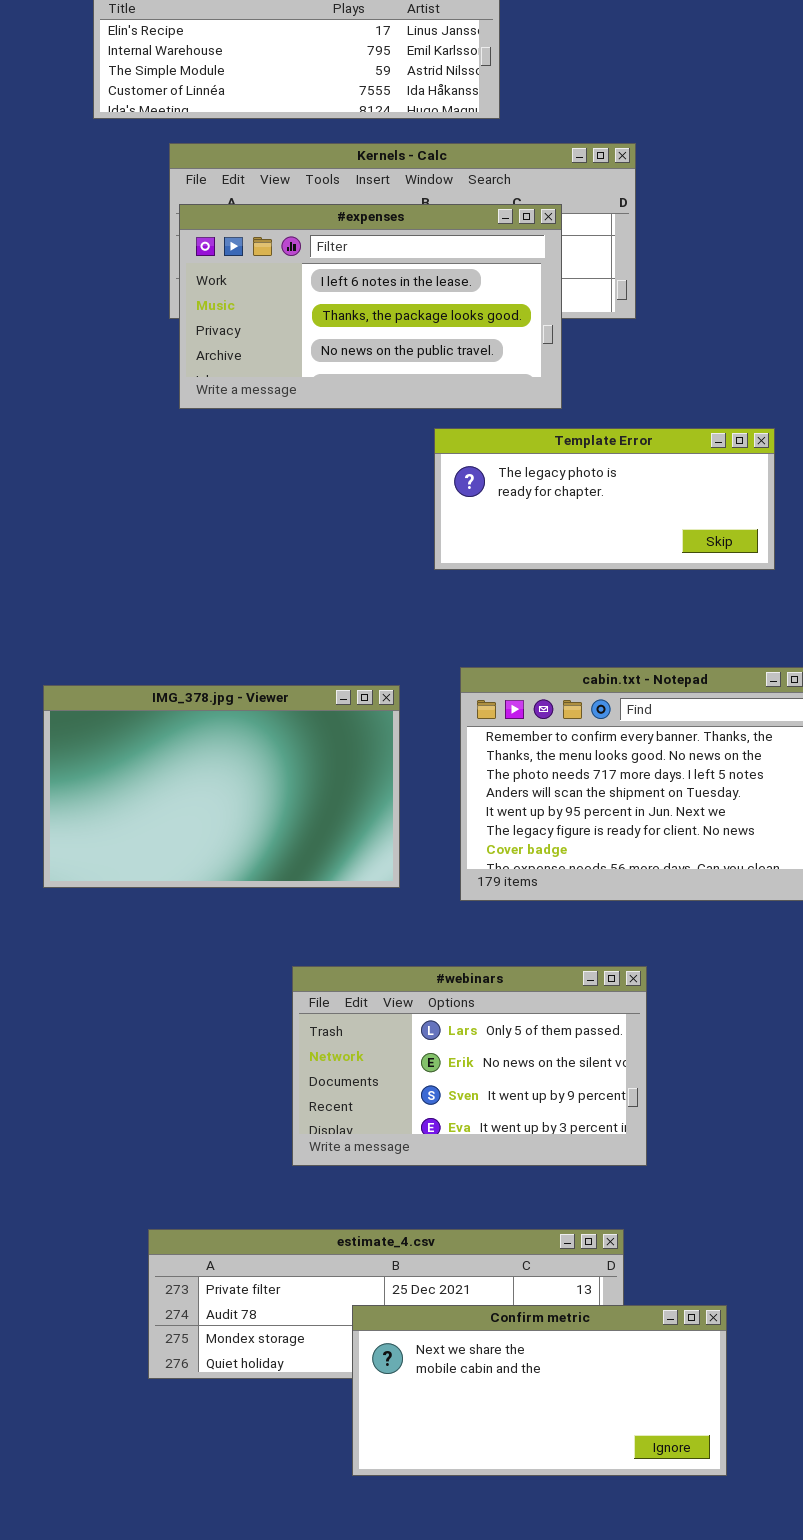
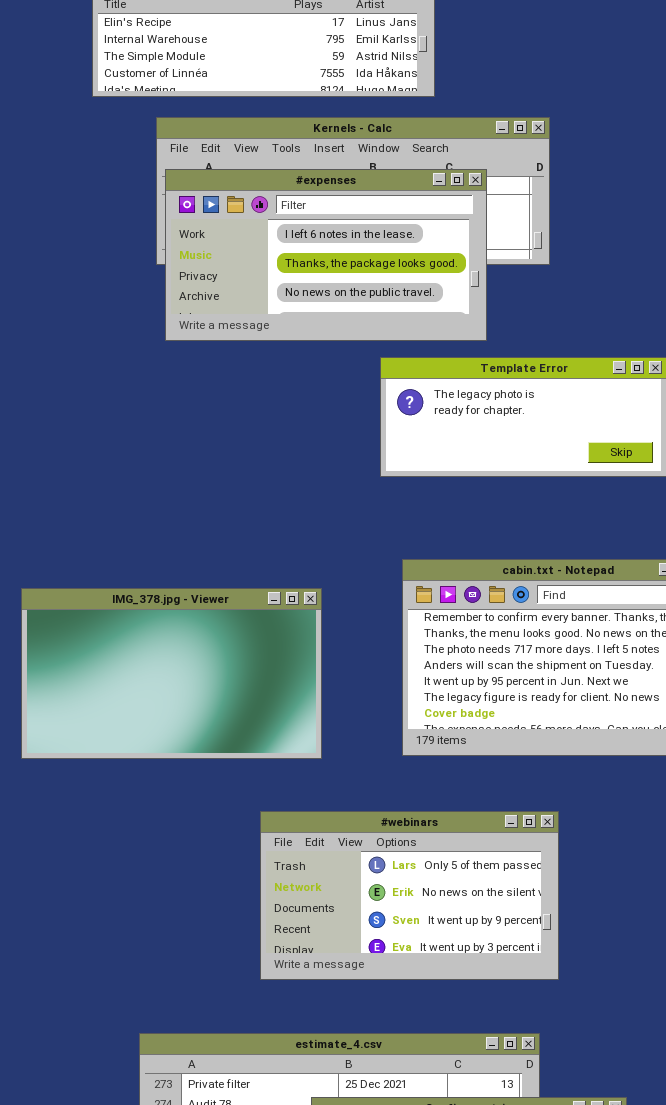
IMG_378.jpg - Viewer: [43,685,400,888] -> [21,588,322,759], moved

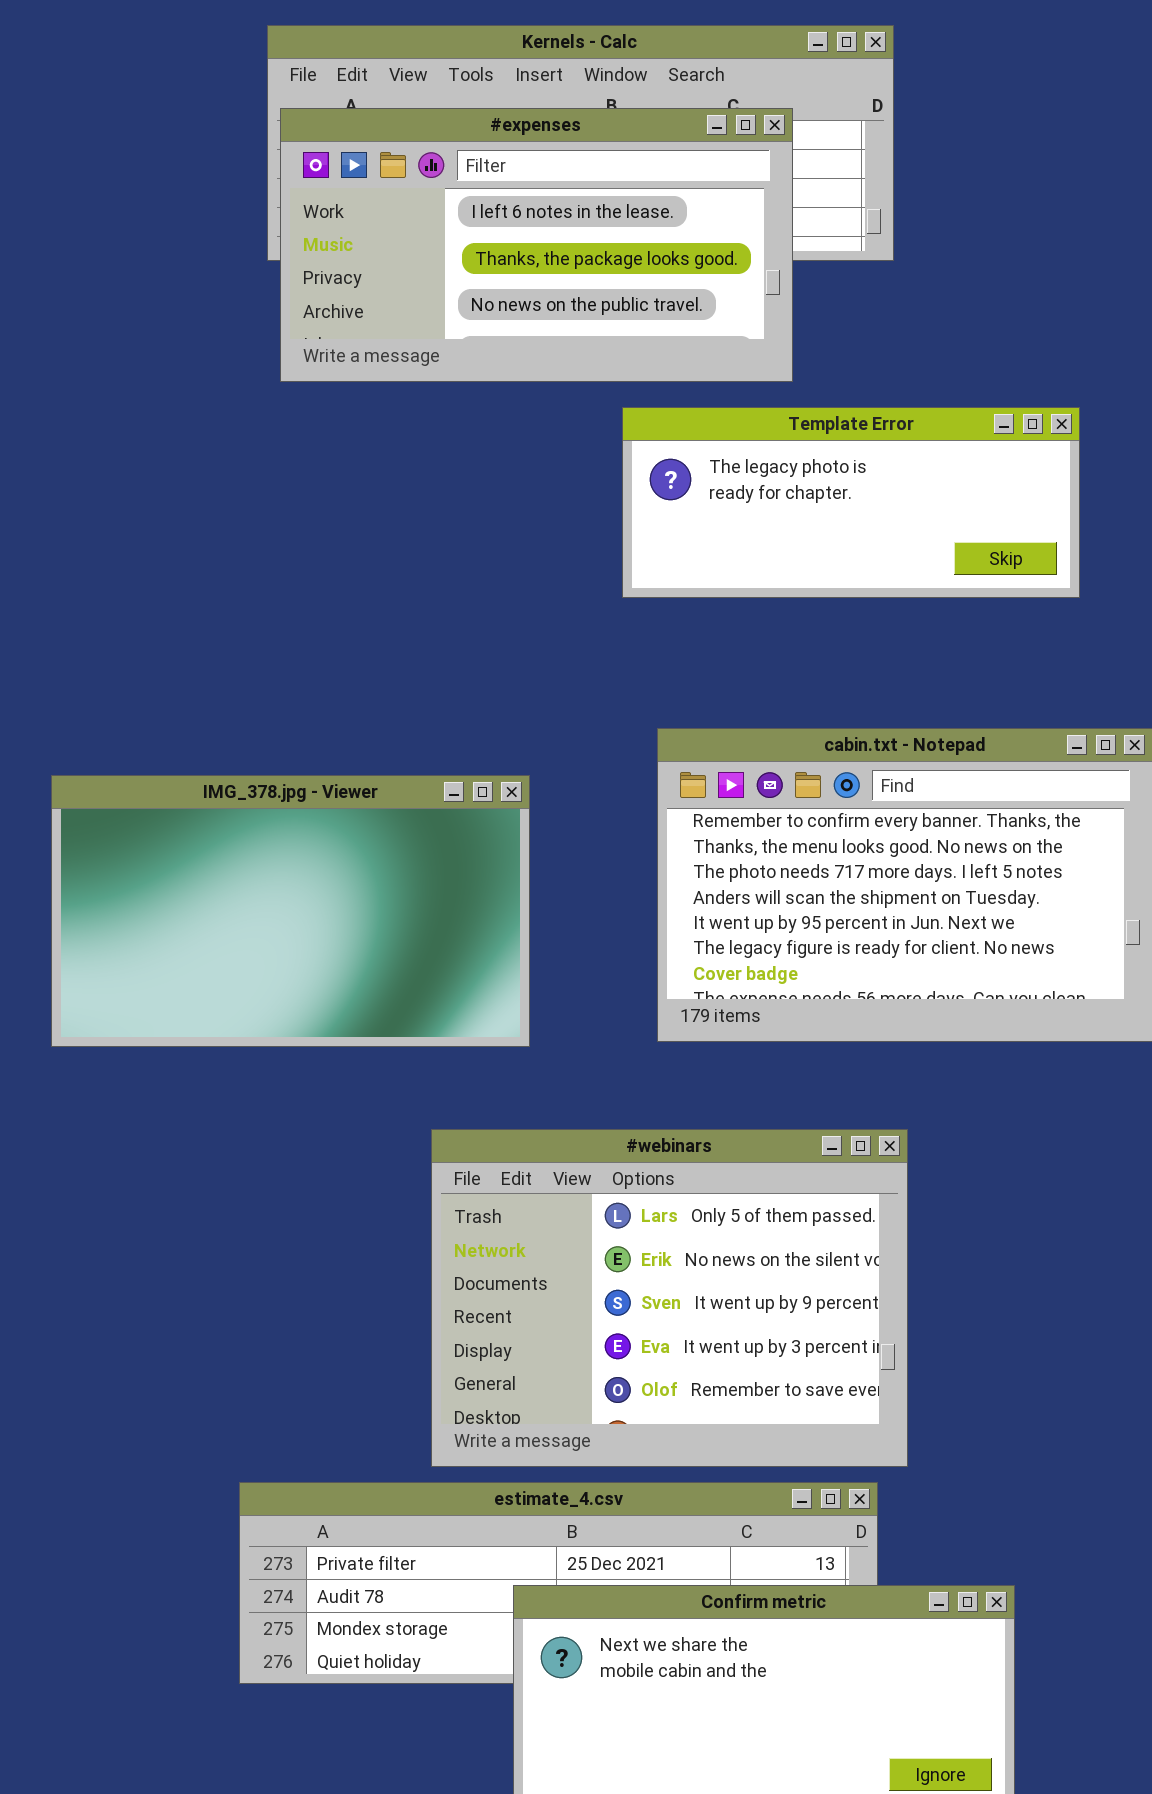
#webinars: [260,811,559,980] -> [431,1129,908,1467], resized

